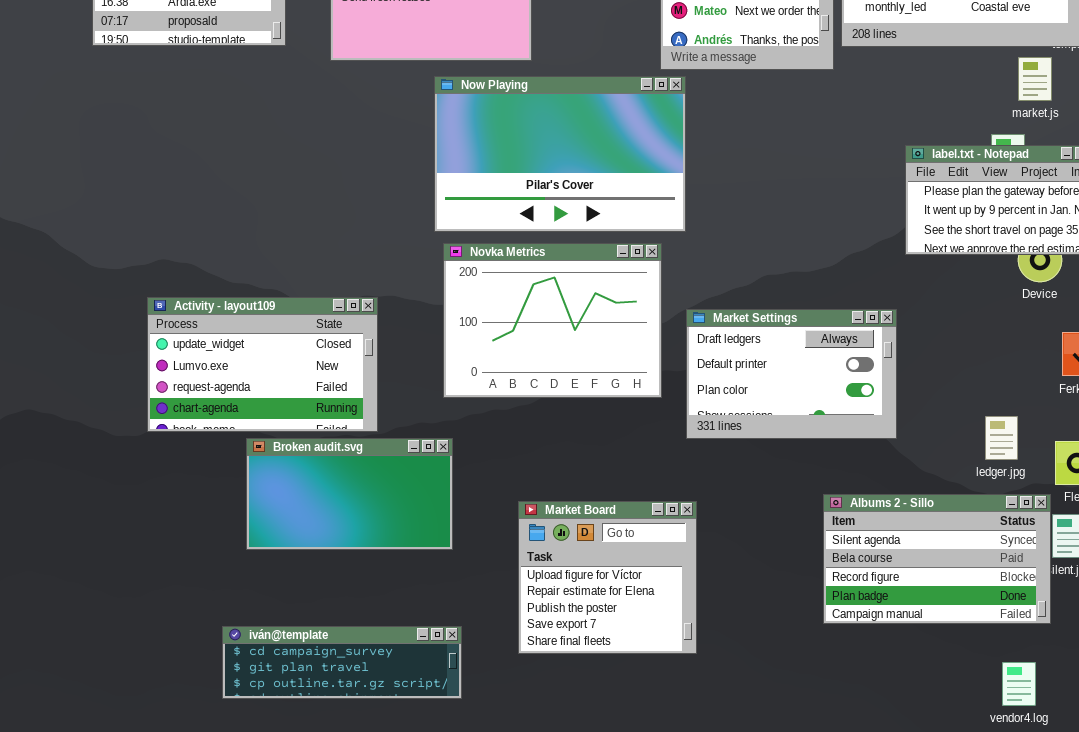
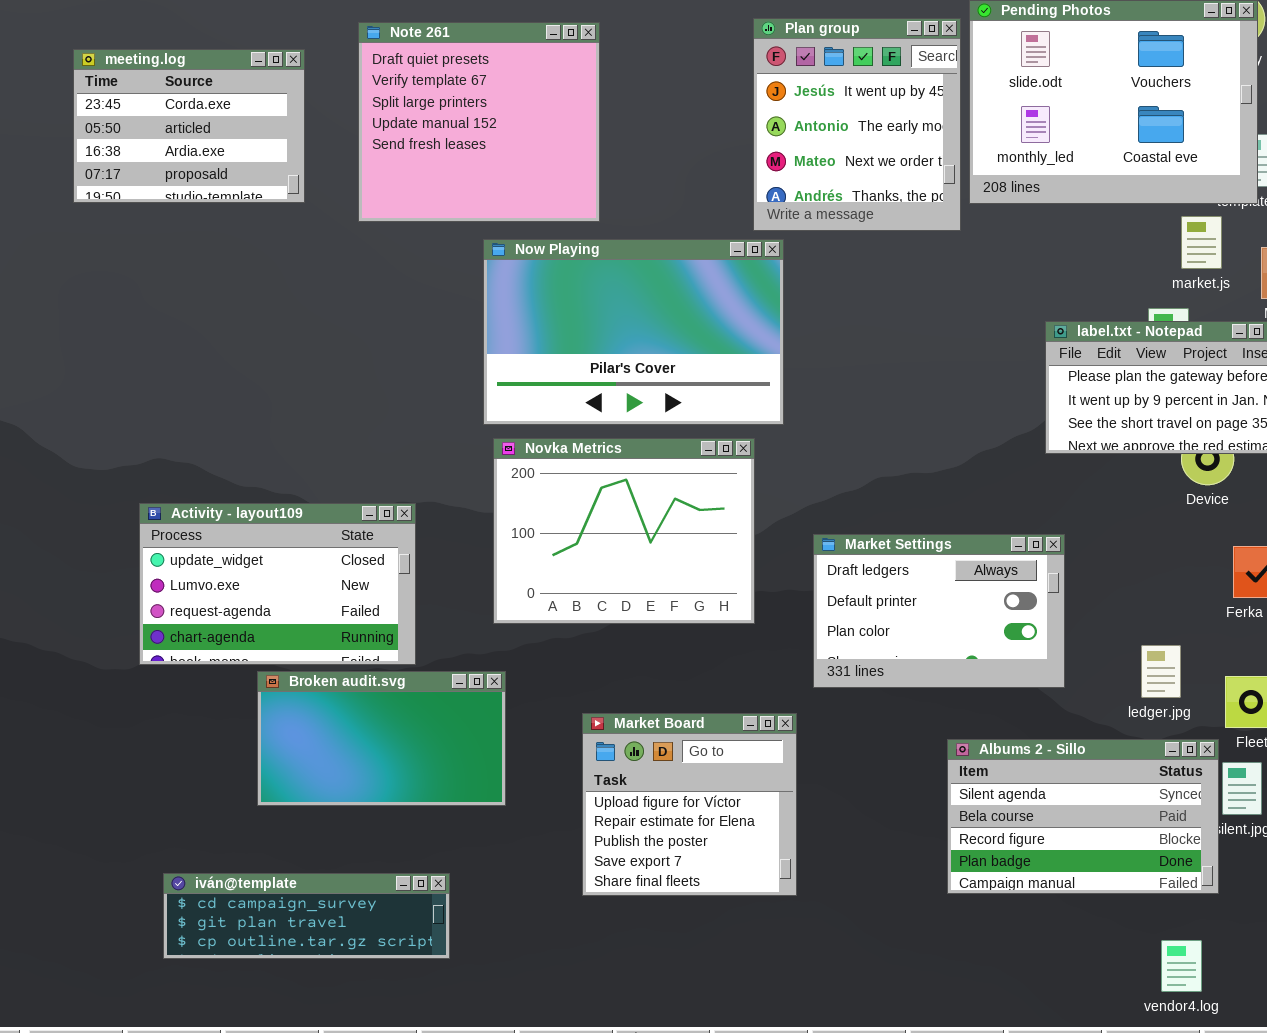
Market Settings: [686,309,897,439] -> [813,534,1065,688], moved
Market Board: [518,501,697,654] -> [582,713,797,896], moved
iván@template: [222,626,462,699] -> [163,873,450,959], moved

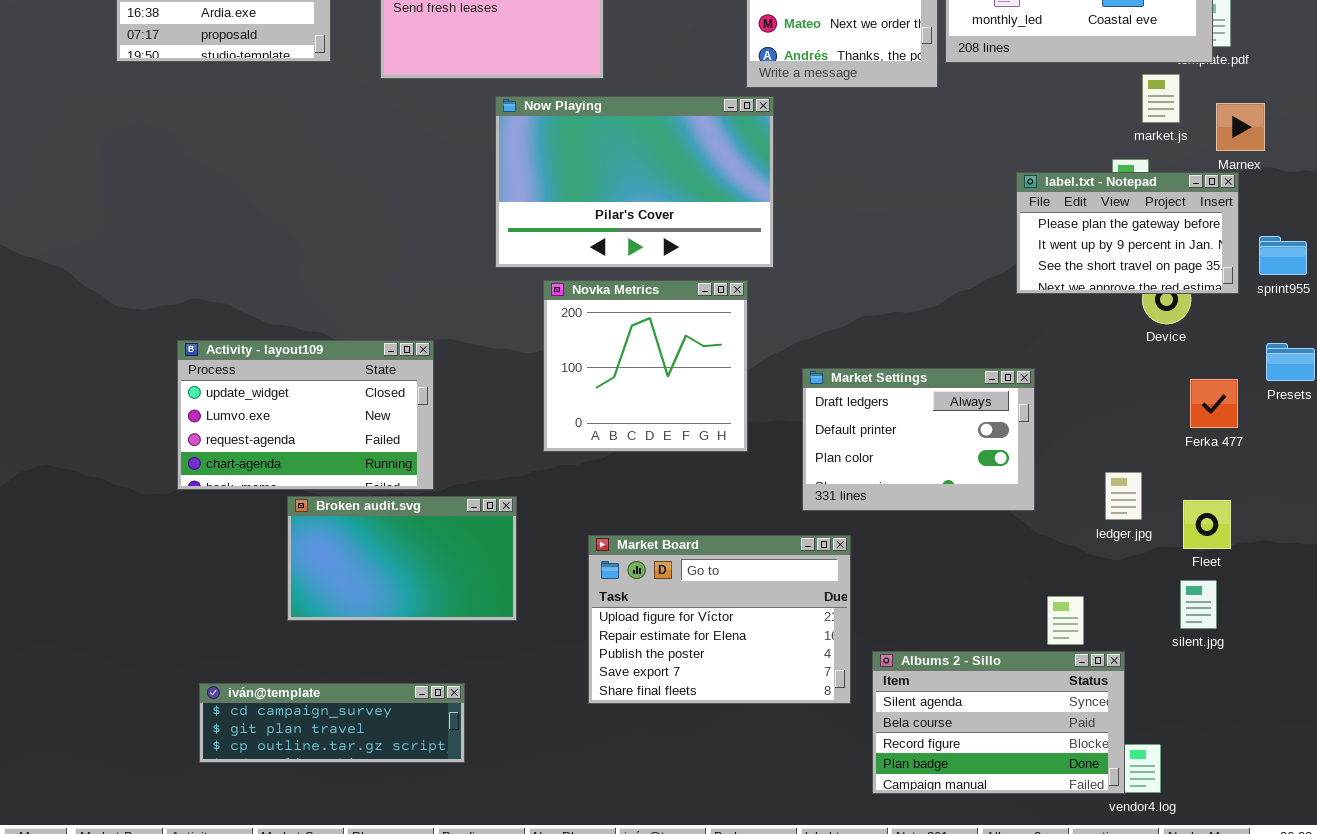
Novka Metrics: [493,438,755,624] -> [543,280,748,452], resized
Market Board: [582,713,797,896] -> [588,535,851,704], resized
Albums 2 - Sillo: [947,739,1219,894] -> [872,651,1125,794], moved

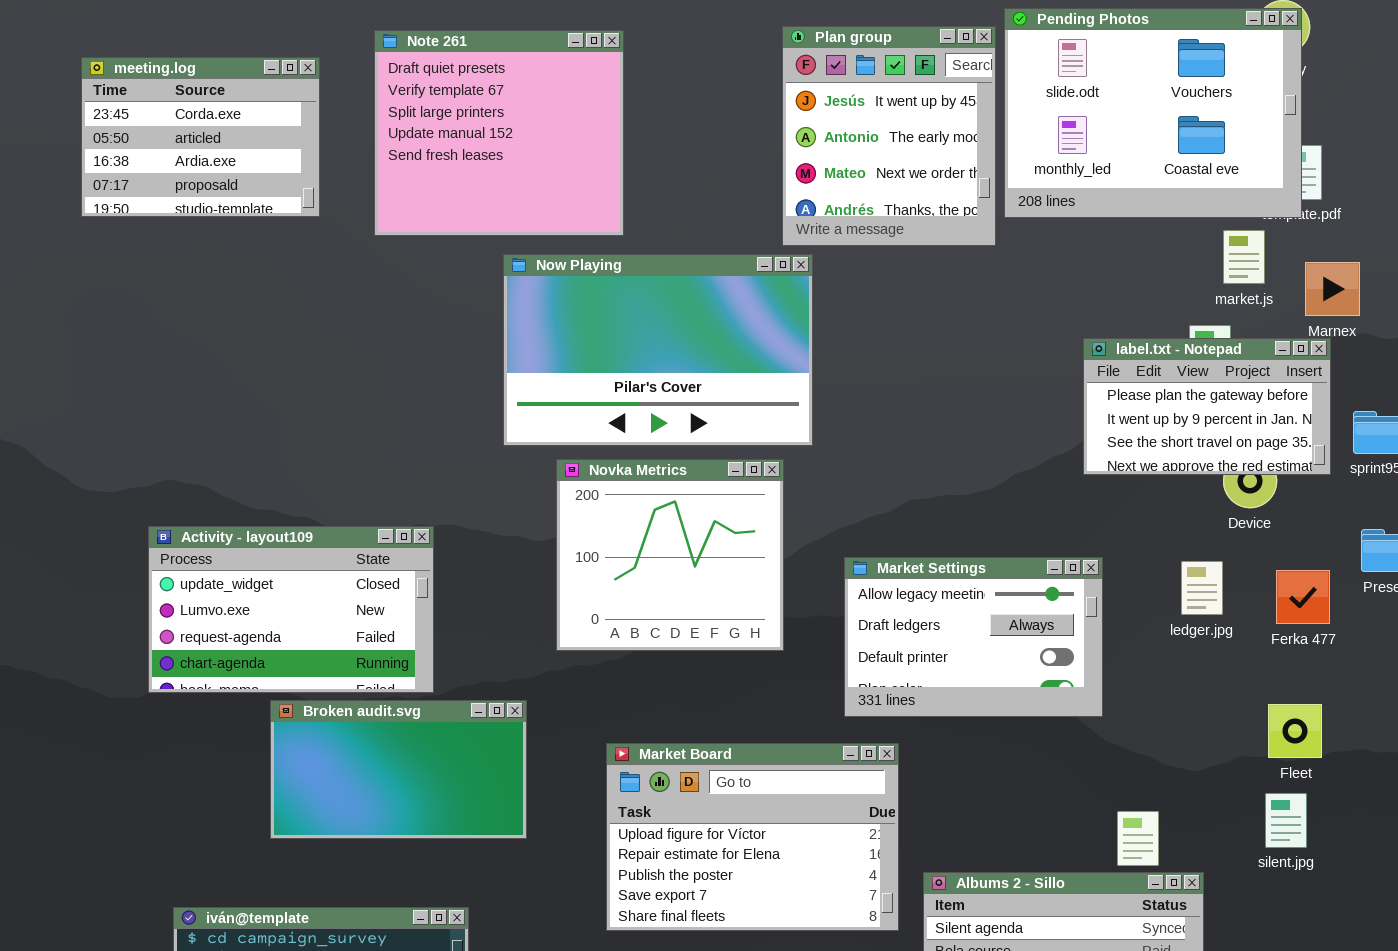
Market Settings: [802,368,1035,511] -> [844,557,1103,717], scrolled up 1 row
ledger.jpg: [1105,472,1142,520] -> [1181,561,1223,615], moved

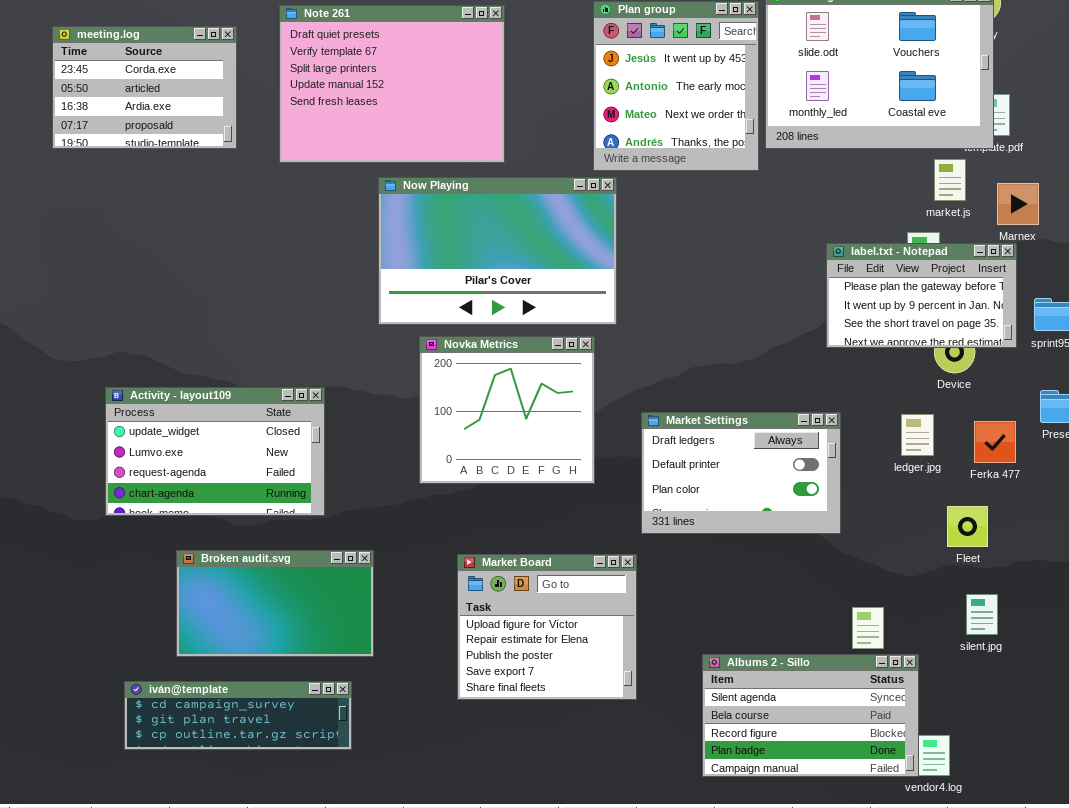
Note 261: [374,30,624,236] -> [279,5,505,163], resized
Market Settings: [844,557,1103,717] -> [641,412,841,534], scrolled down 1 row
Broken audit.svg: [270,700,527,839] -> [176,550,374,657], moved
Fleet: [1268,704,1322,758] -> [947,506,988,547], moved
Market Board: [606,743,899,931] -> [457,554,637,700], resized

